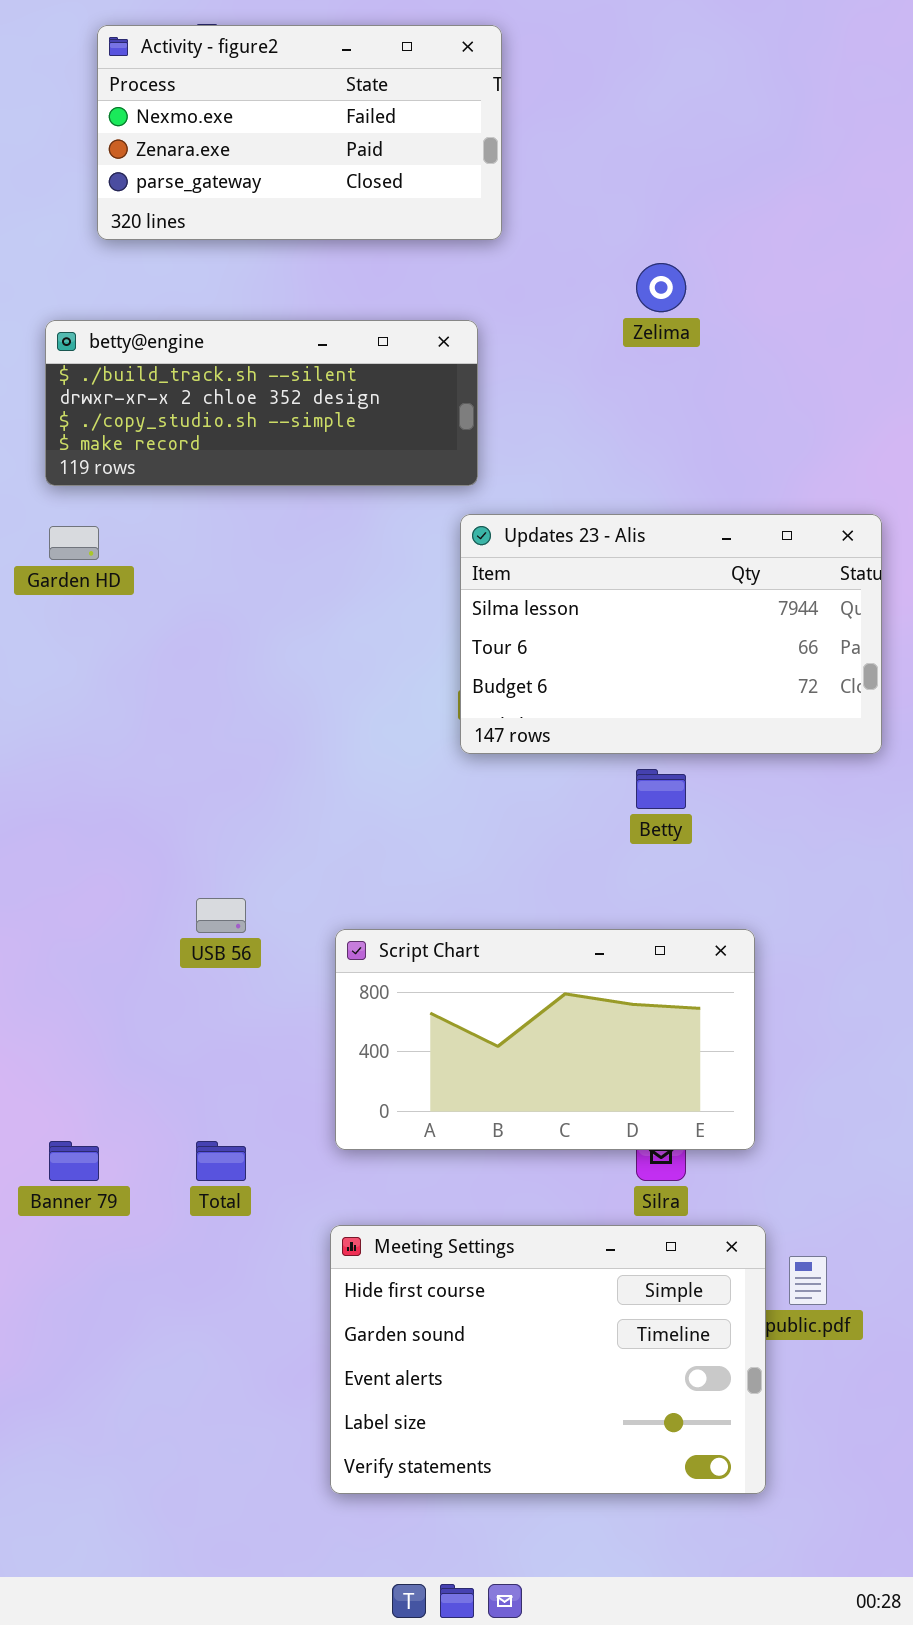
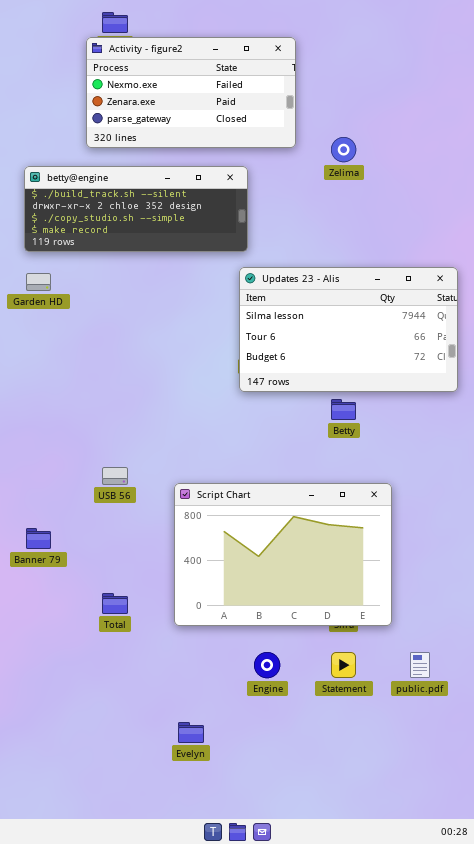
Activity - figure2: [97,25,502,240] -> [86,37,296,148], moved
Script Chart: [335,929,755,1150] -> [174,483,392,626], resized
Banner 79: [49,1141,99,1181] -> [26,528,51,549], moved
Meeting Settings: [330,1225,766,1494] -> none, closed

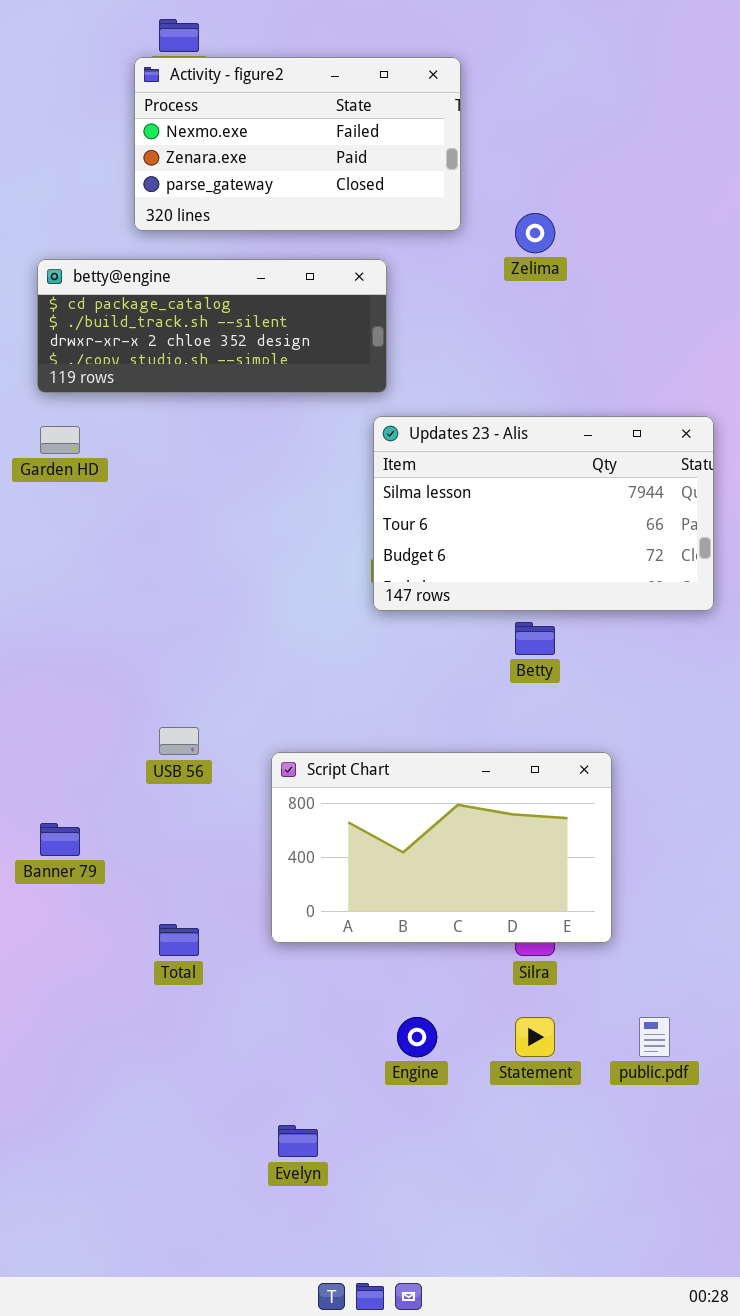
betty@engine: [24,166,248,252] -> [37,259,387,393], scrolled up 1 row
Script Chart: [174,483,392,626] -> [271,752,612,943], resized

